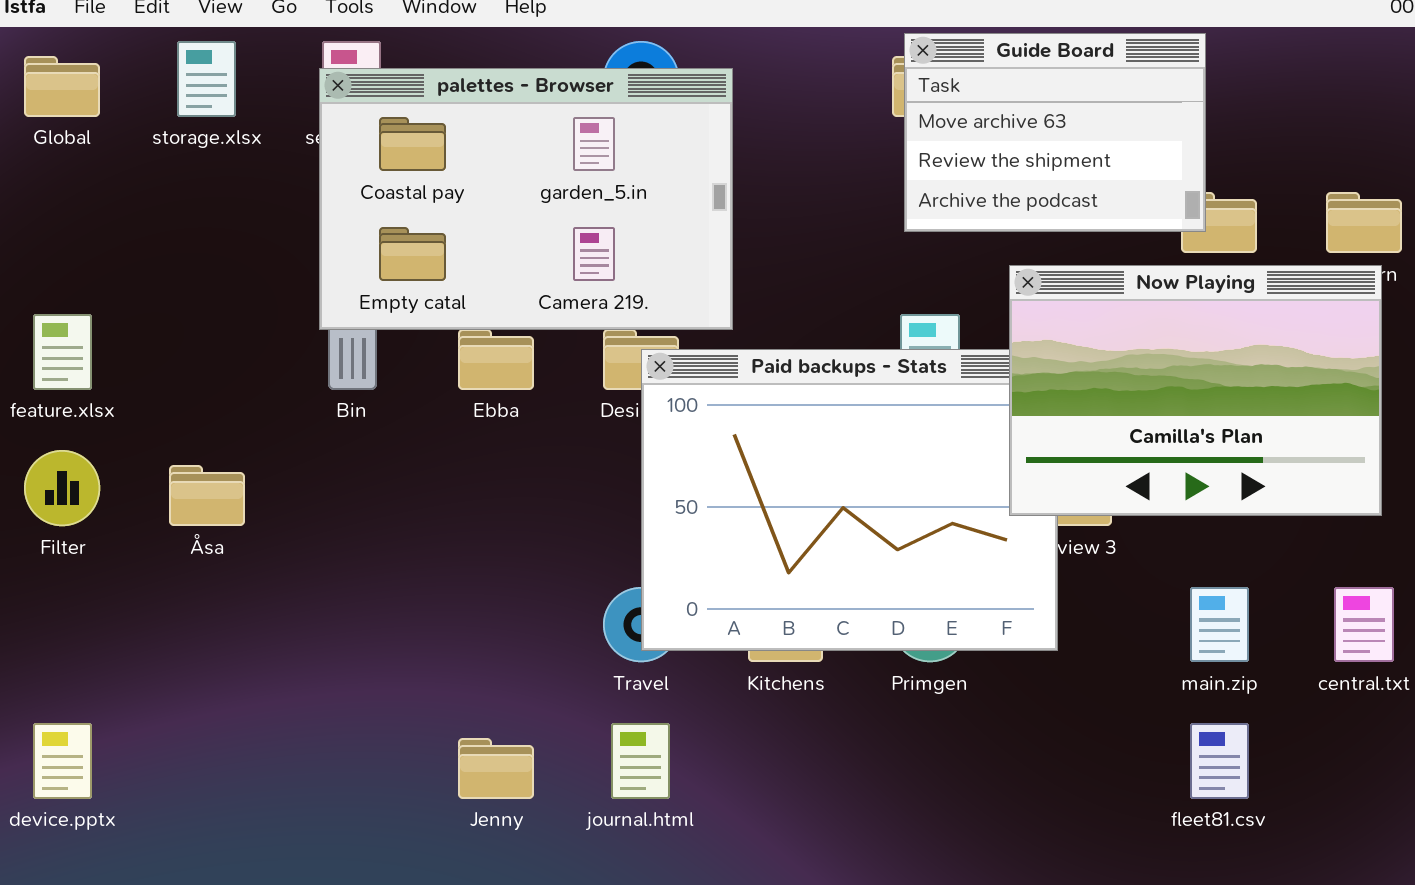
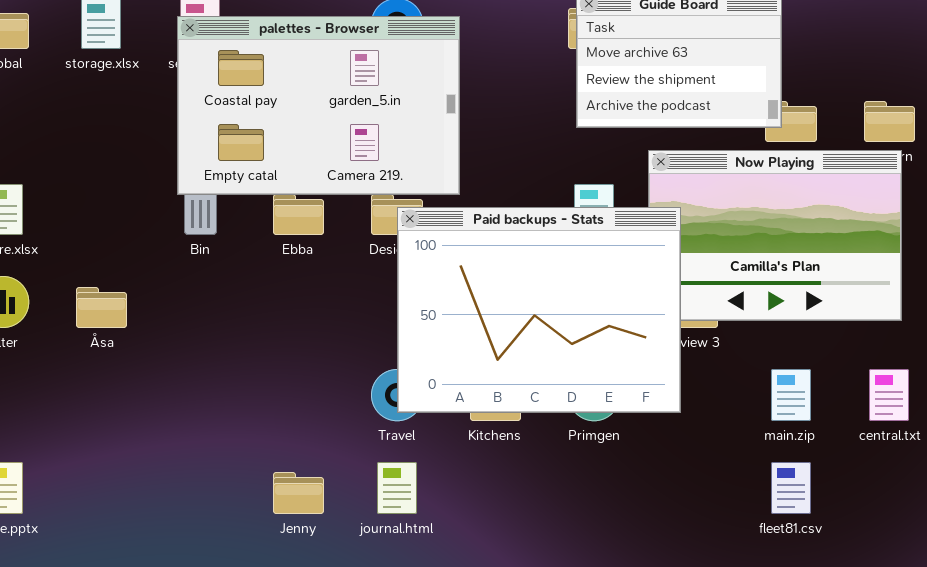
Paid backups - Stats: [641,349,1058,651] -> [397,207,681,413], raised

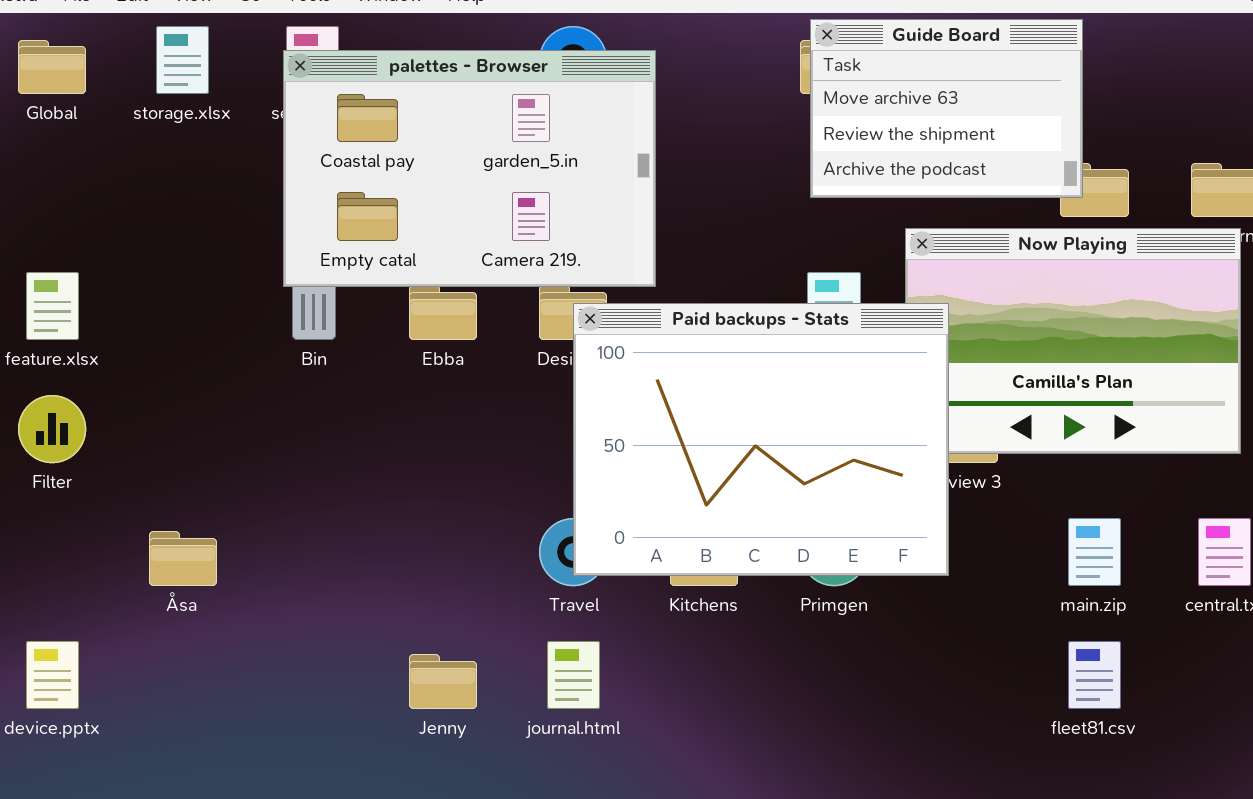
Åsa: [76,287,127,328] -> [149,531,217,586], moved

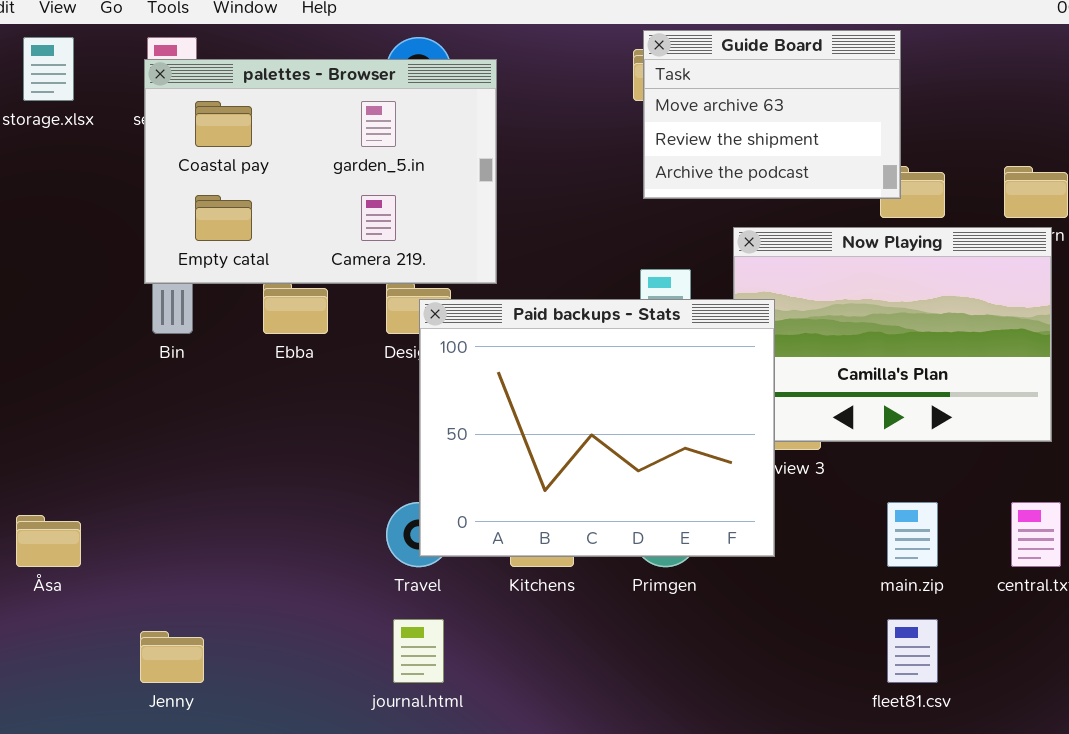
Jenny: [409,654,477,709] -> [140,631,204,683], moved

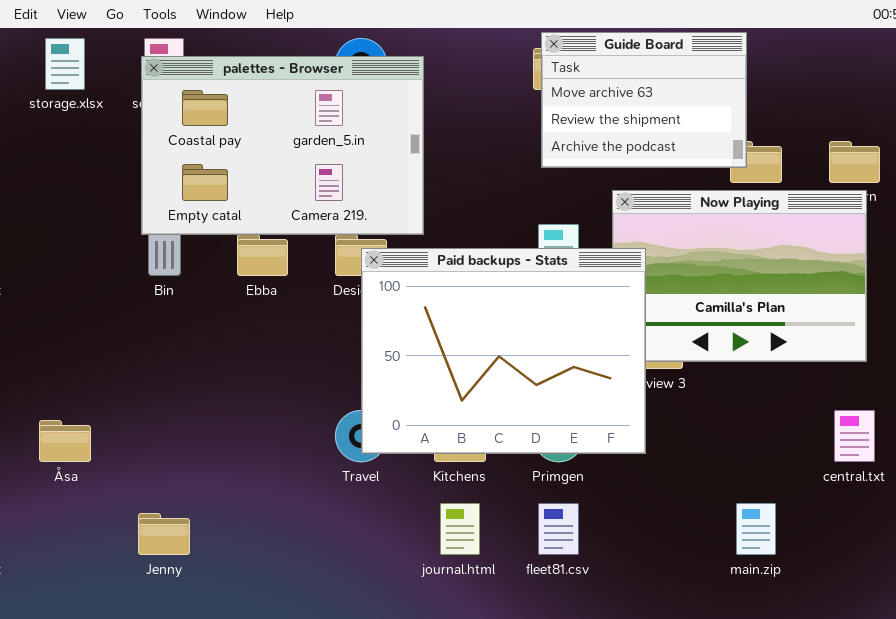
main.zip: [887,502,938,567] -> [736,503,776,555], moved
journal.html: [393,619,444,683] -> [440,503,480,555], moved
fleet81.csv: [887,619,938,683] -> [538,503,579,555], moved

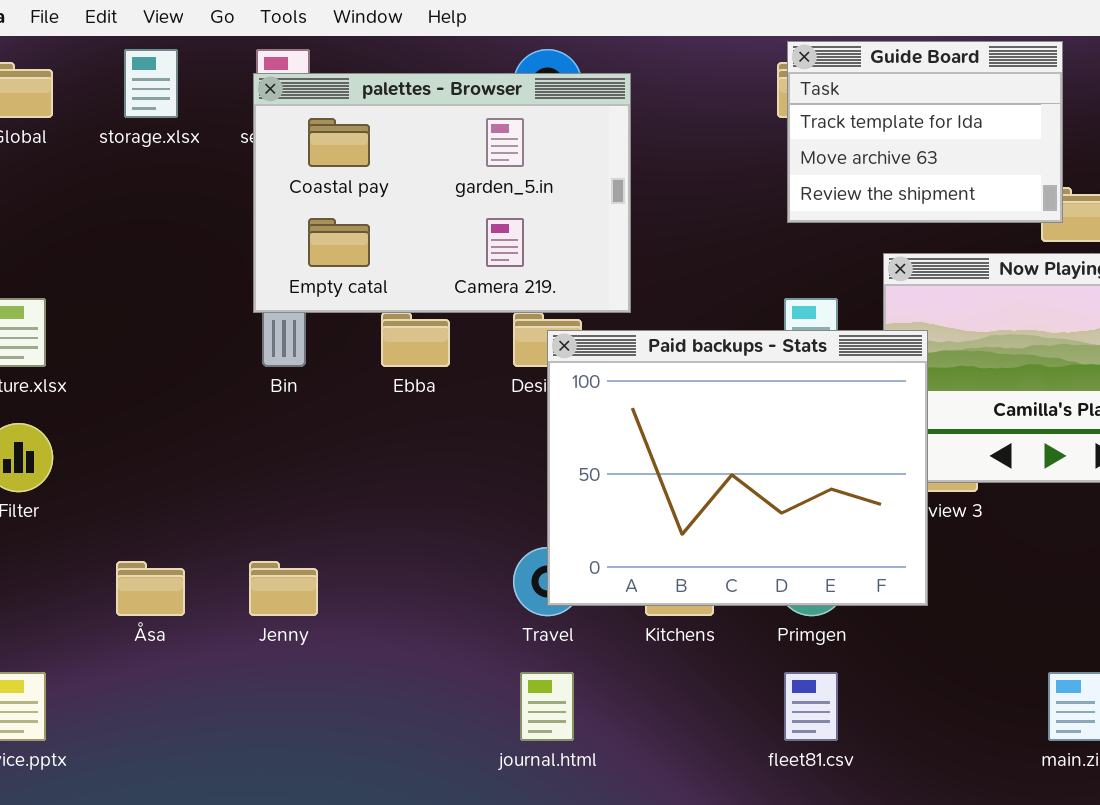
Guide Board: [541,32,747,168] -> [787,41,1063,223], scrolled up 1 row
journal.html: [440,503,480,555] -> [520,672,574,741], moved
Jenny: [138,513,190,555] -> [249,561,318,616], moved

